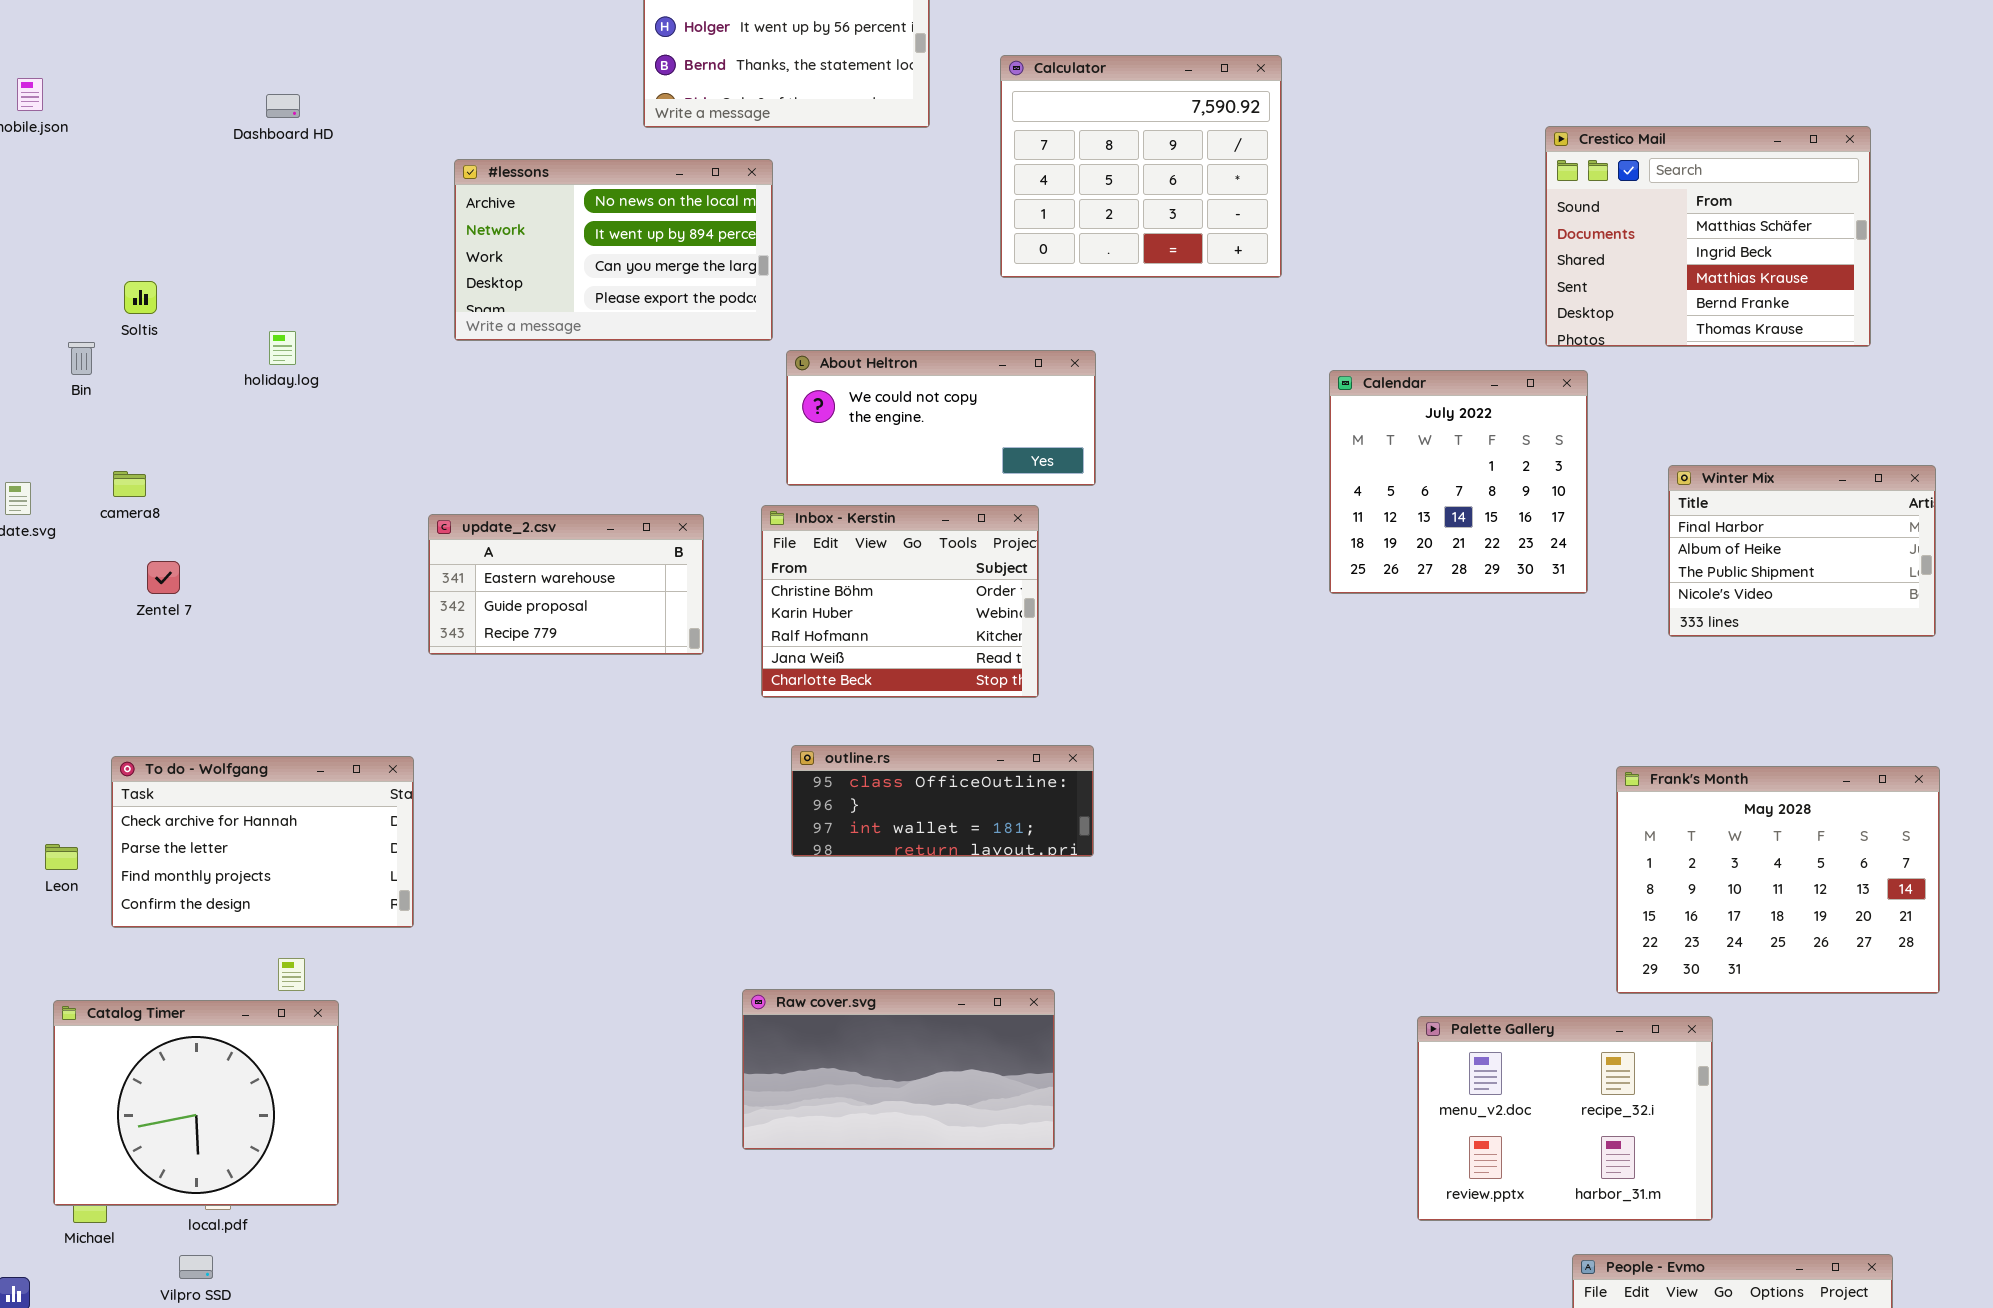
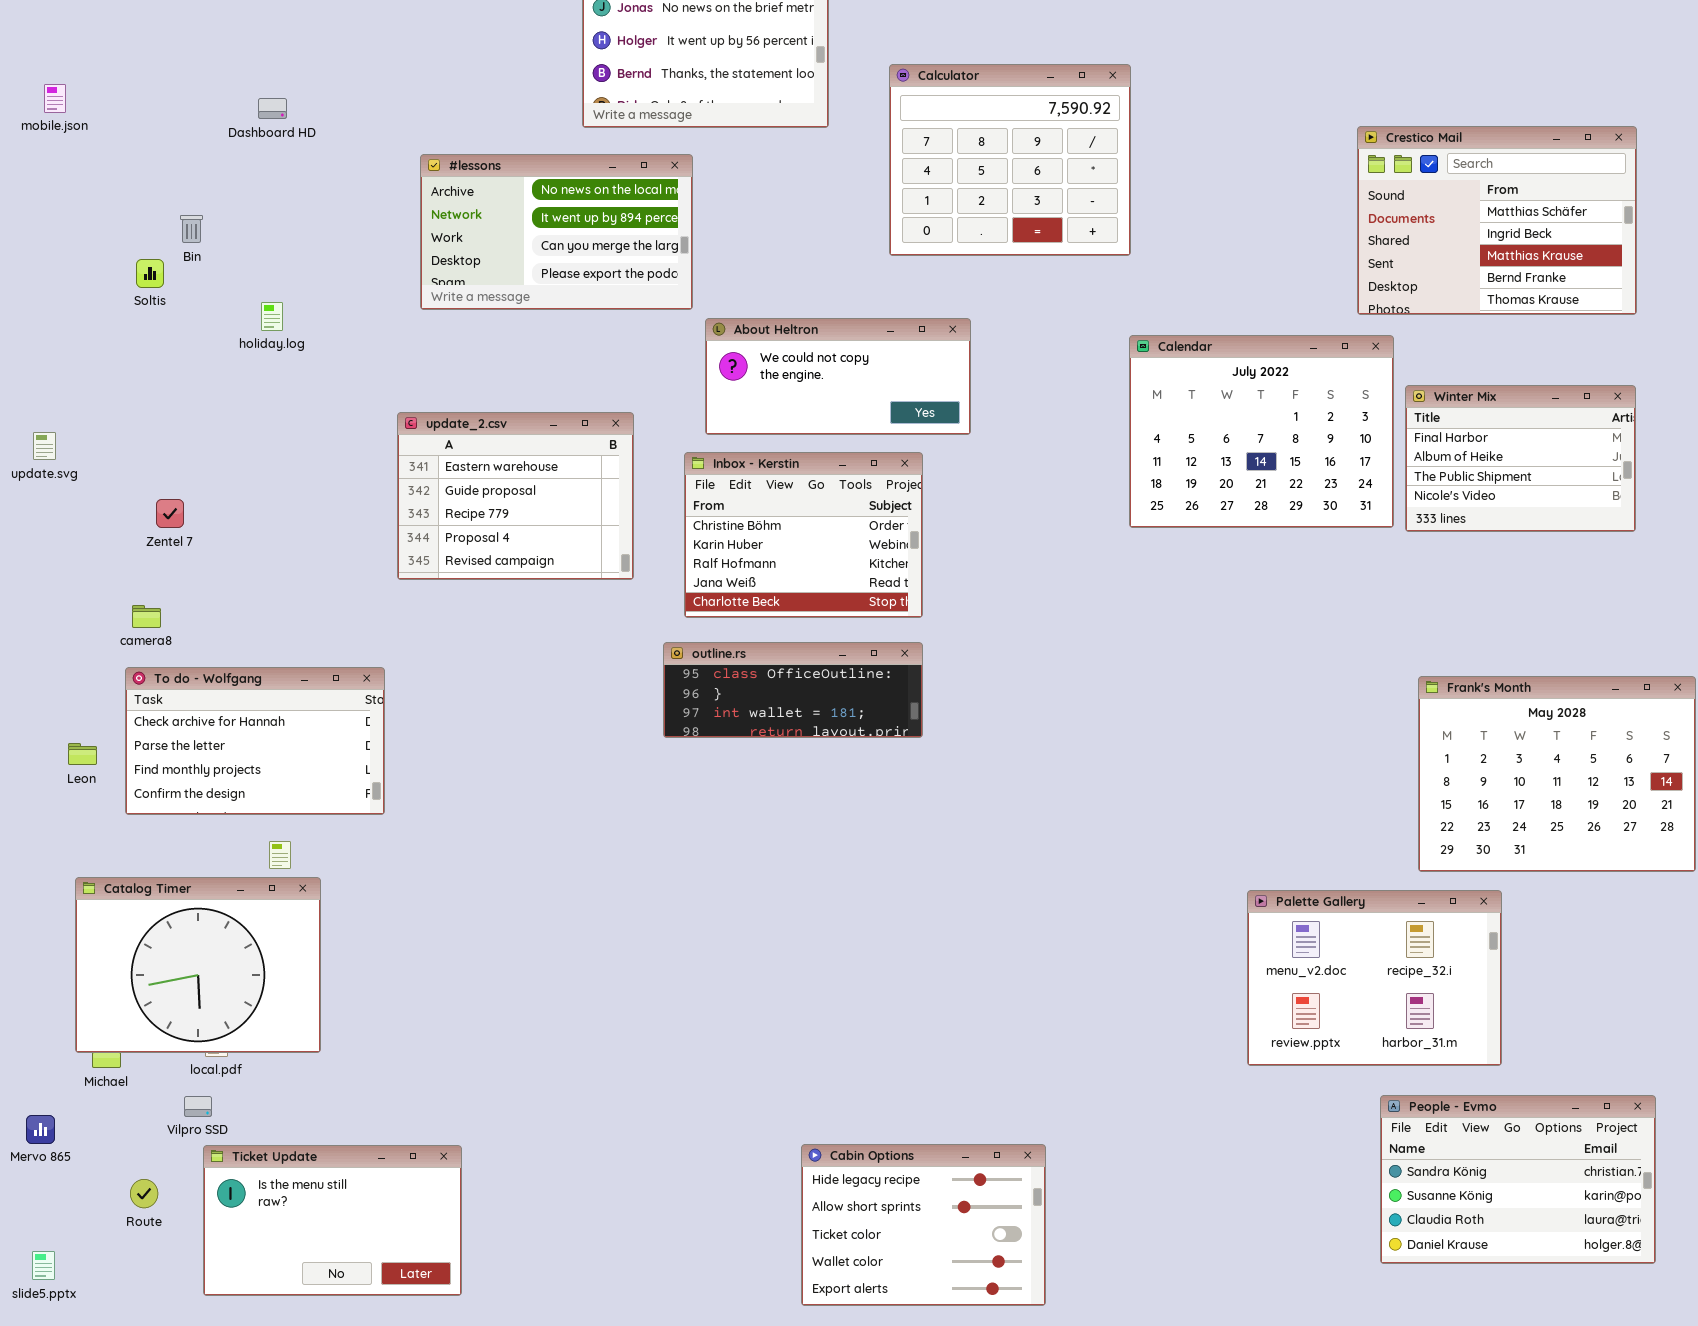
Bin: [68,342,95,375] -> [180,215,203,243], moved
Calendar: [1329,370,1588,594] -> [1129,335,1394,528], resized
Winter Mix: [1668,465,1936,637] -> [1405,385,1636,532], moved
camera8: [113,471,146,497] -> [132,605,161,628], moved
update_2.csv: [428,514,704,655] -> [397,412,634,580], resized
outline.rs: [791,745,1094,857] -> [663,642,923,738], moved
Raw cover.svg: [742,989,1055,1150] -> none, closed

